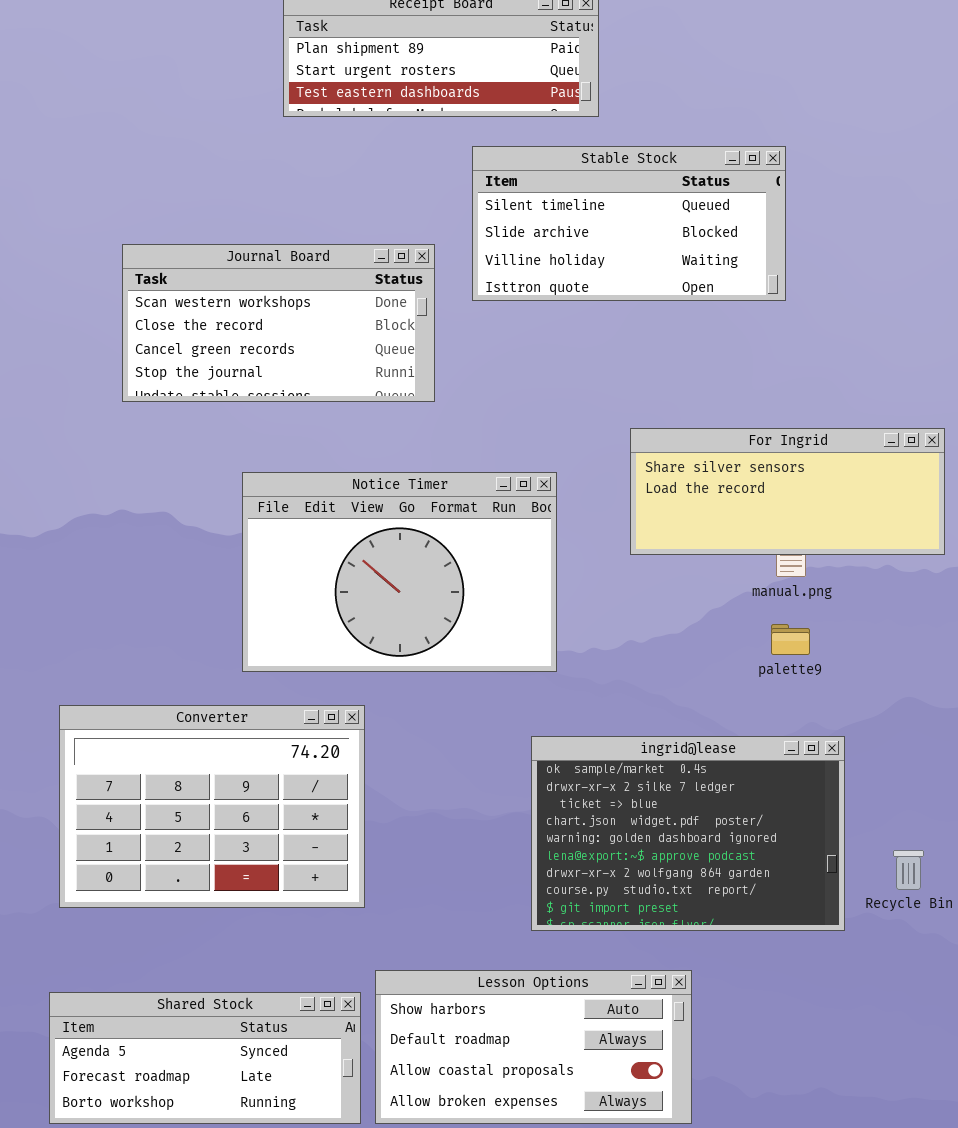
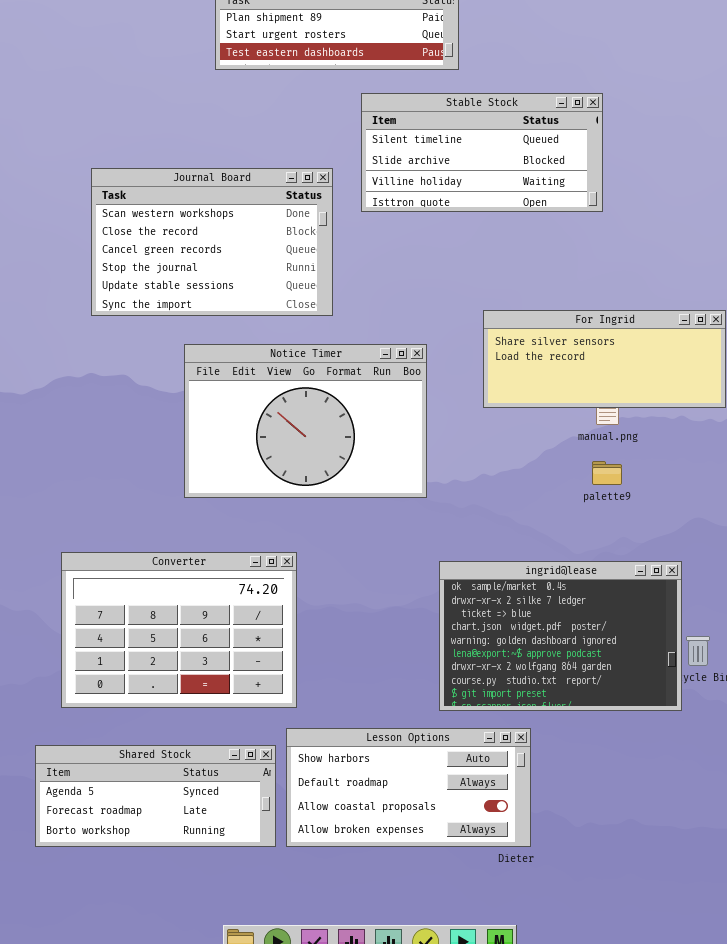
Journal Board: [122,244,435,402] -> [91,168,333,316], resized
Converter: [59,705,365,908] -> [61,552,297,708], moved
ingrid@lease: [531,736,845,931] -> [439,561,682,711], moved

